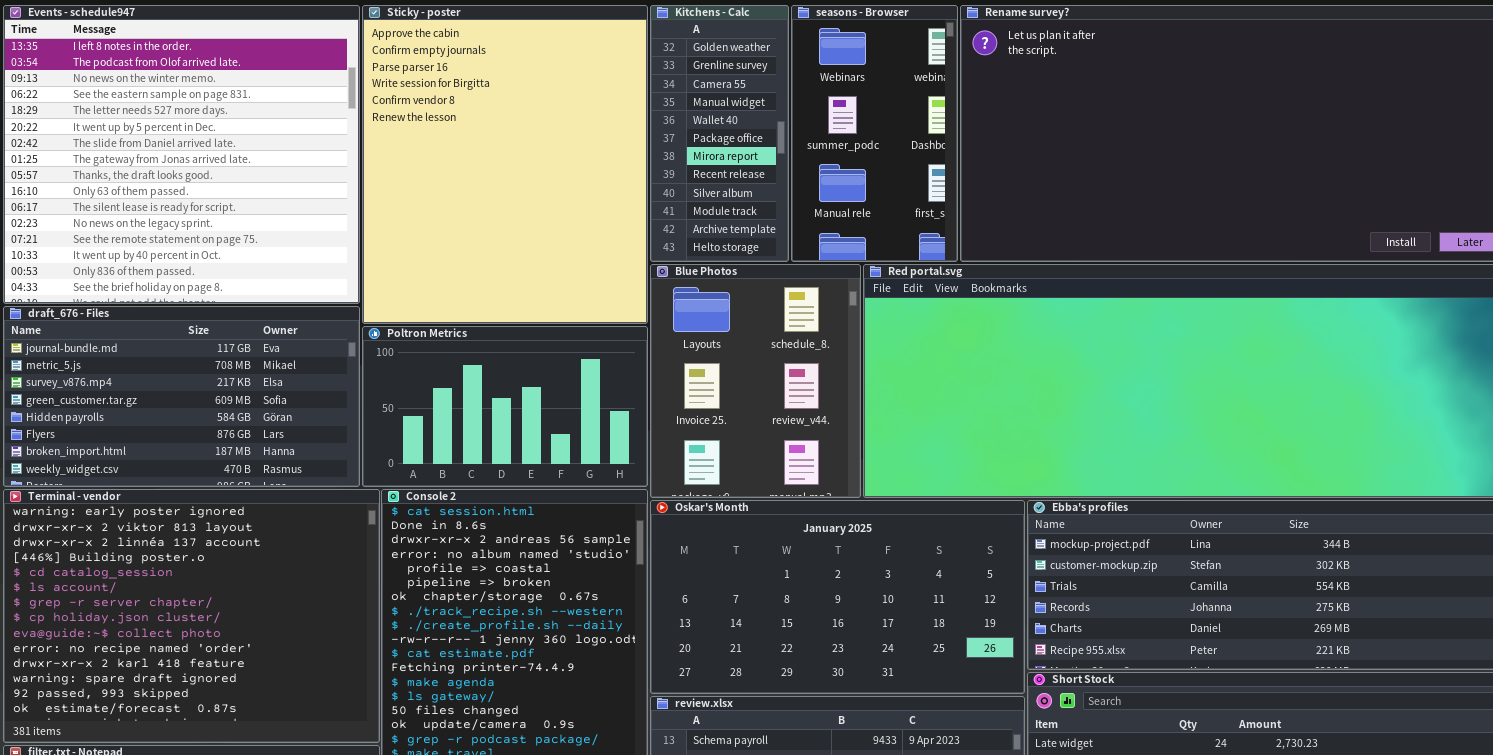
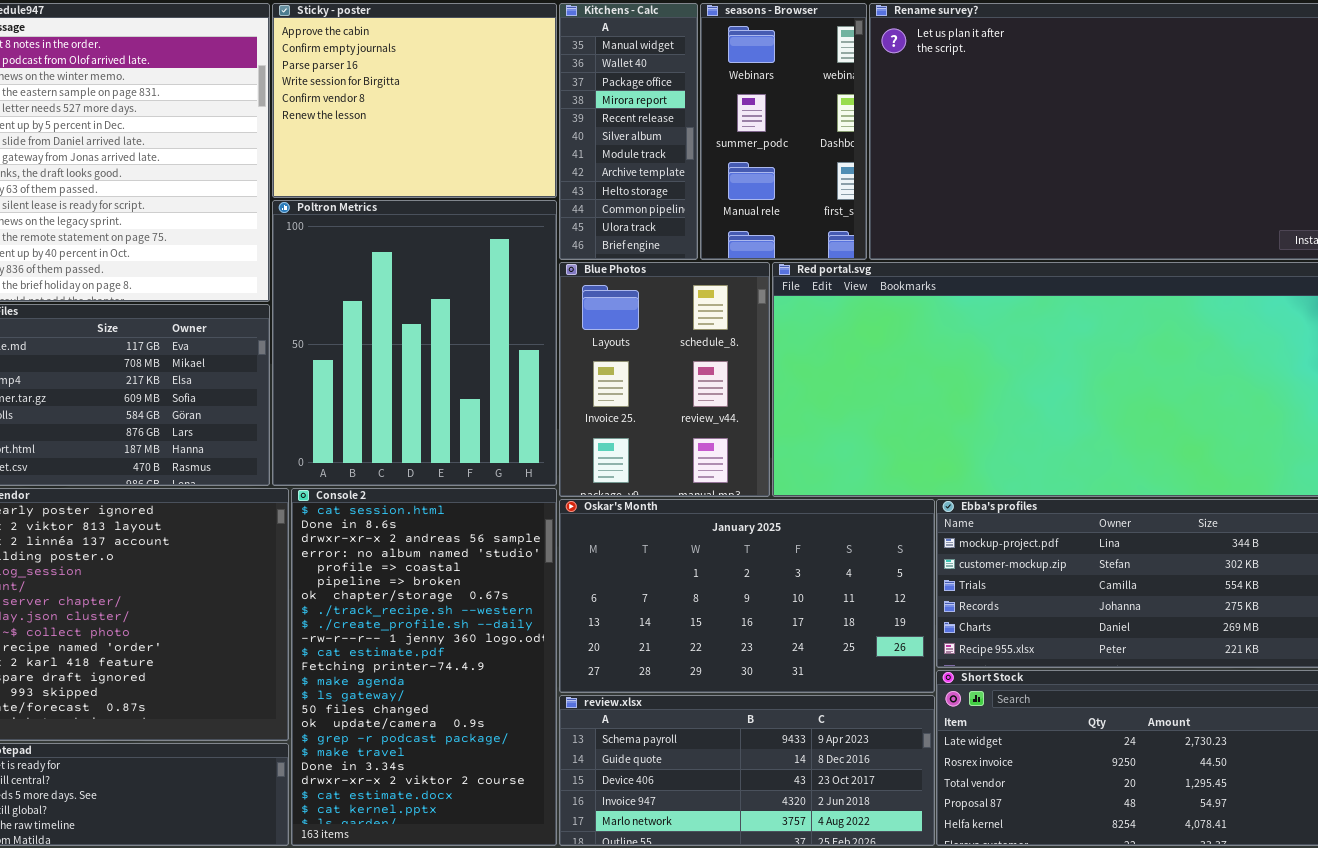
Sticky - poster: [362,5,648,324] -> [272,3,557,198], resized
Kitchens - Calc: [650,5,789,262] -> [559,3,698,260], scrolled down 3 rows
Poltron Metrics: [362,326,648,487] -> [272,200,557,486], resized

